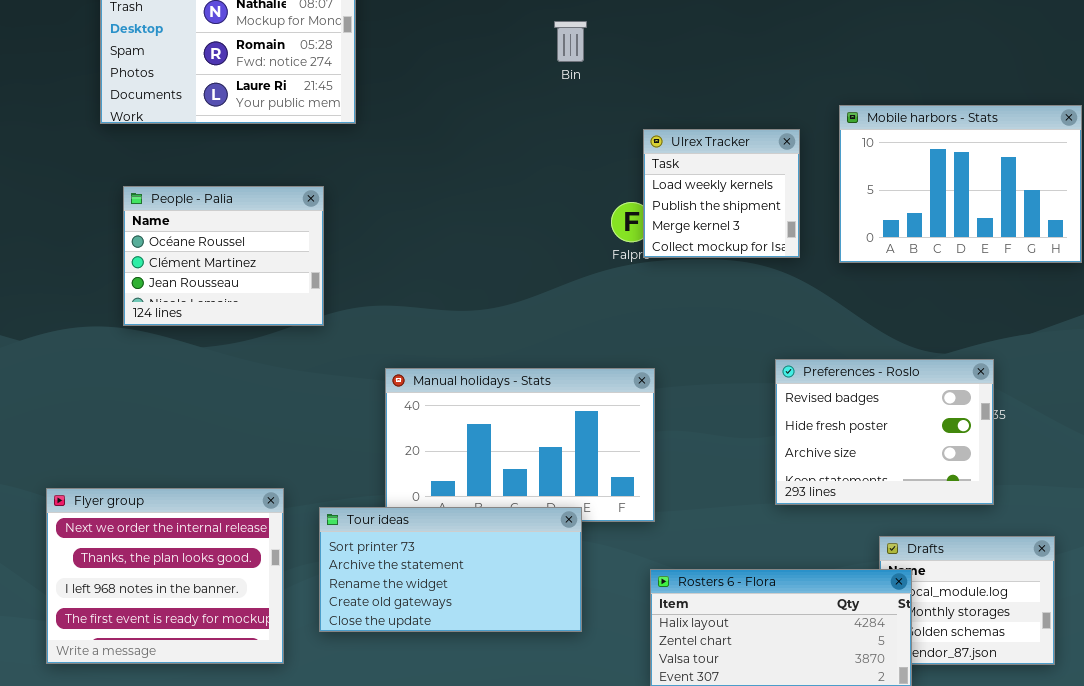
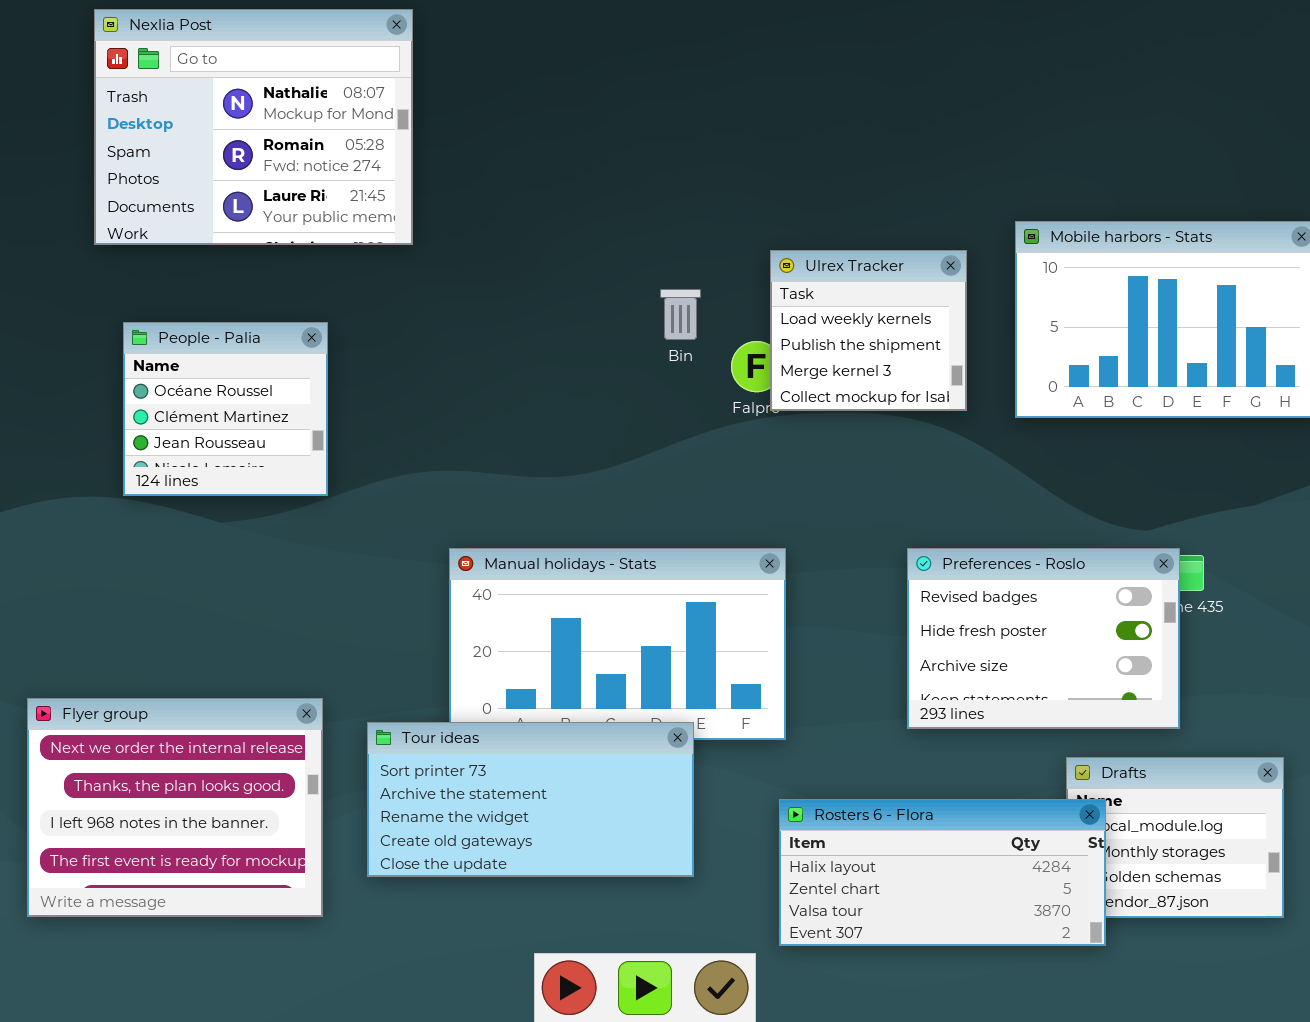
Bin: [554,21,587,62] -> [660,289,701,340], moved
People - Palia: [123,186,324,326] -> [123,322,328,496], resized
Preferences - Roslo: [775,359,994,505] -> [907,548,1180,729], moved

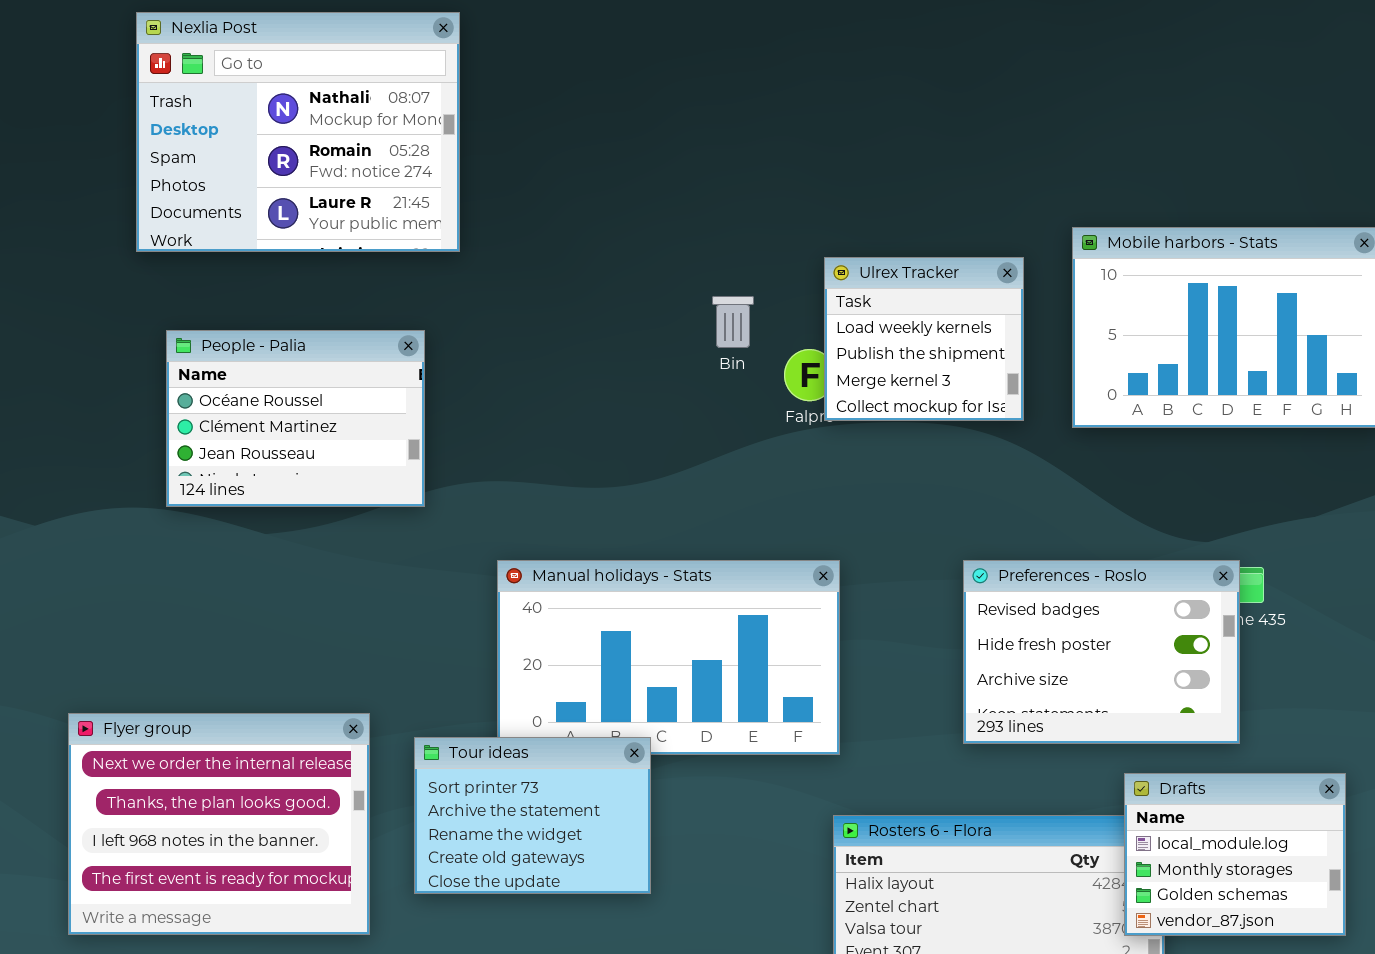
People - Palia: [123,322,328,496] -> [166,330,425,507], resized
Tour ideas: [367,722,694,877] -> [414,737,651,894], resized
Drafts: [1066,757,1284,918] -> [1124,773,1346,936], raised

